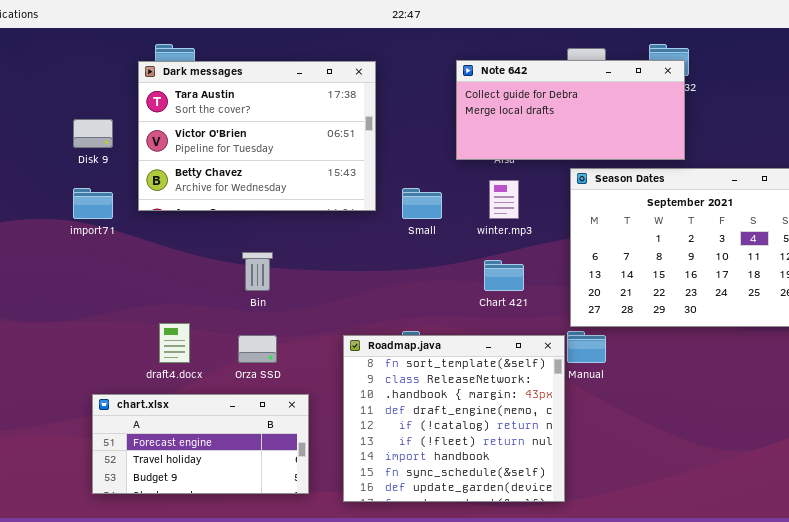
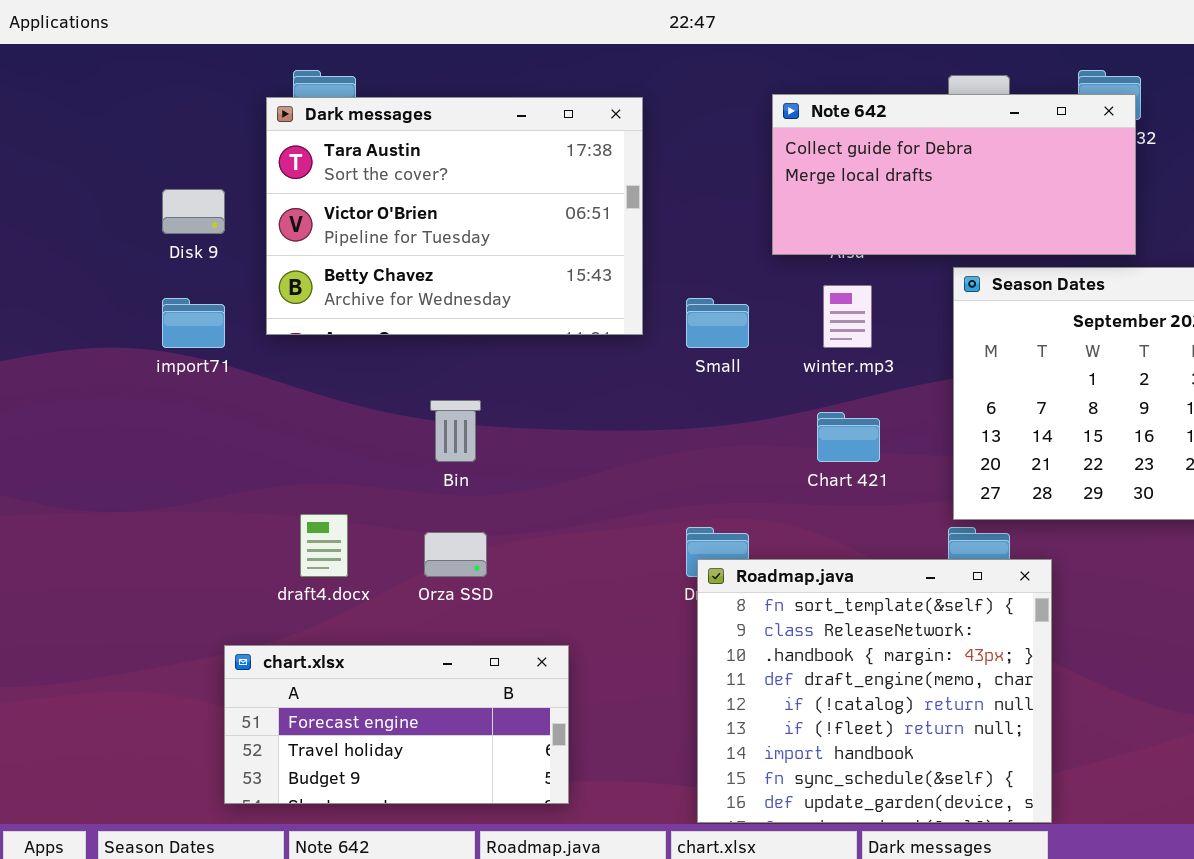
Roadmap.java: [343,335,565,502] -> [697,559,1052,823], moved
chart.xlsx: [92,394,309,494] -> [224,645,569,804], moved

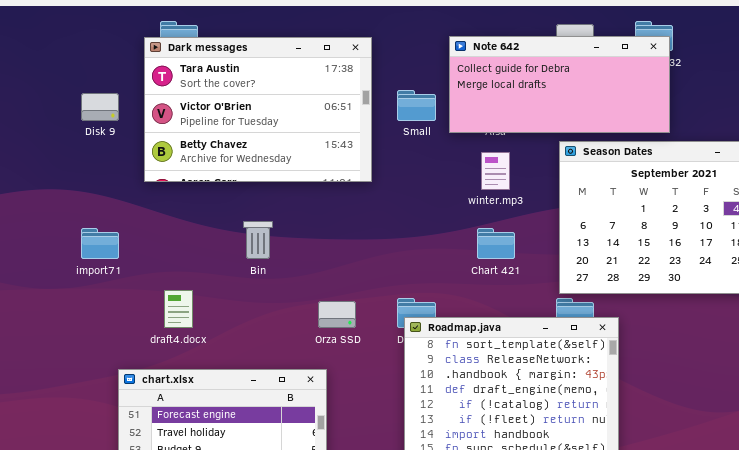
import71: [162,298,225,348] -> [81,228,119,259], moved
Small: [686,298,749,348] -> [397,90,436,121], moved
Orza SSD: [424,532,487,577] -> [318,301,356,328], moved

